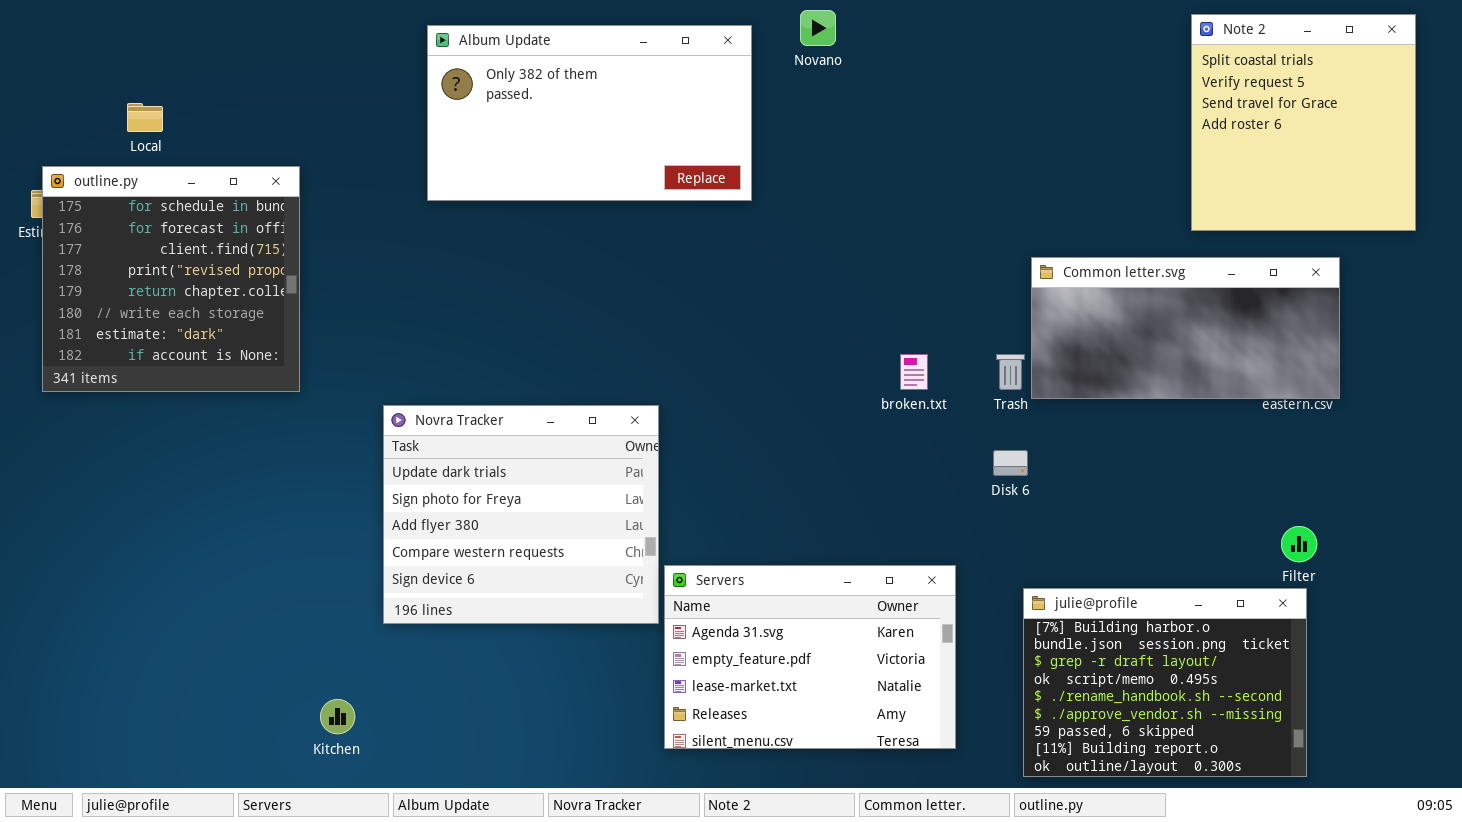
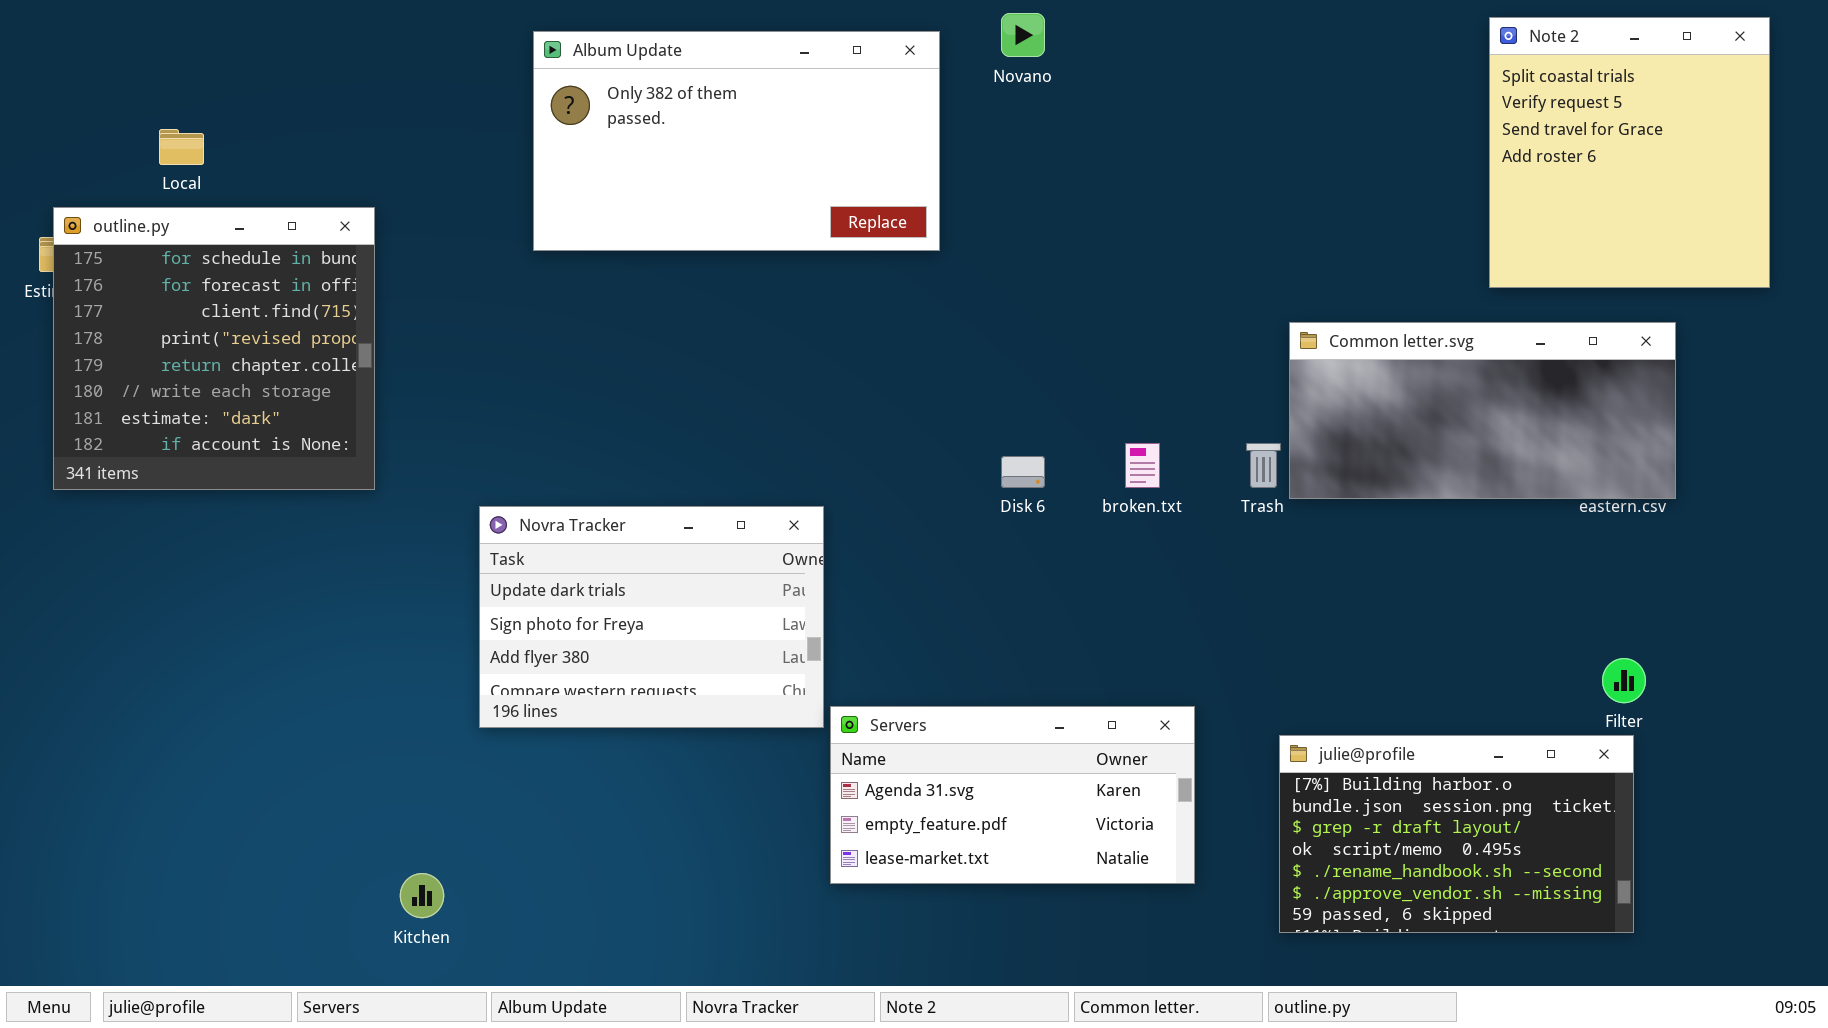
Novra Tracker: [383,405,659,624] -> [479,506,824,728], resized
Disk 6: [993,450,1028,476] -> [1001,456,1045,488], moved
Servers: [664,565,956,749] -> [830,706,1195,884], resized
julie@profile: [1023,588,1307,777] -> [1279,735,1634,933], resized

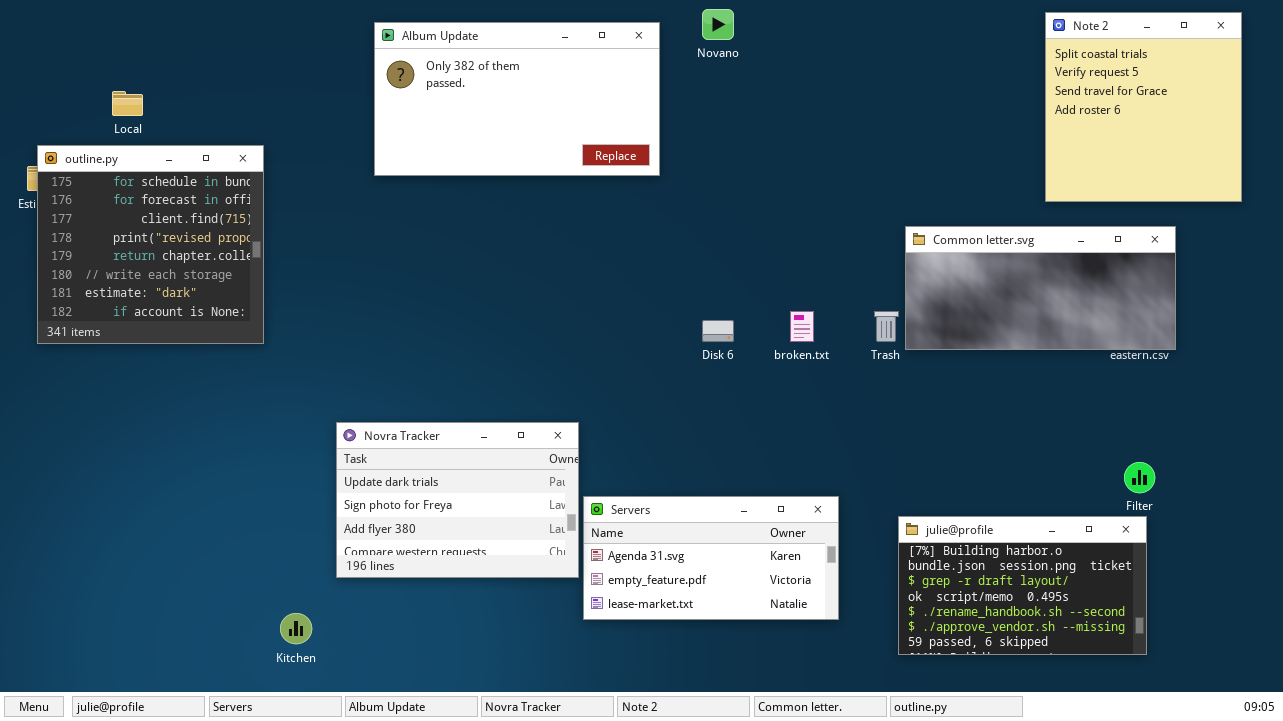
Novra Tracker: [479,506,824,728] -> [336,422,579,578], moved

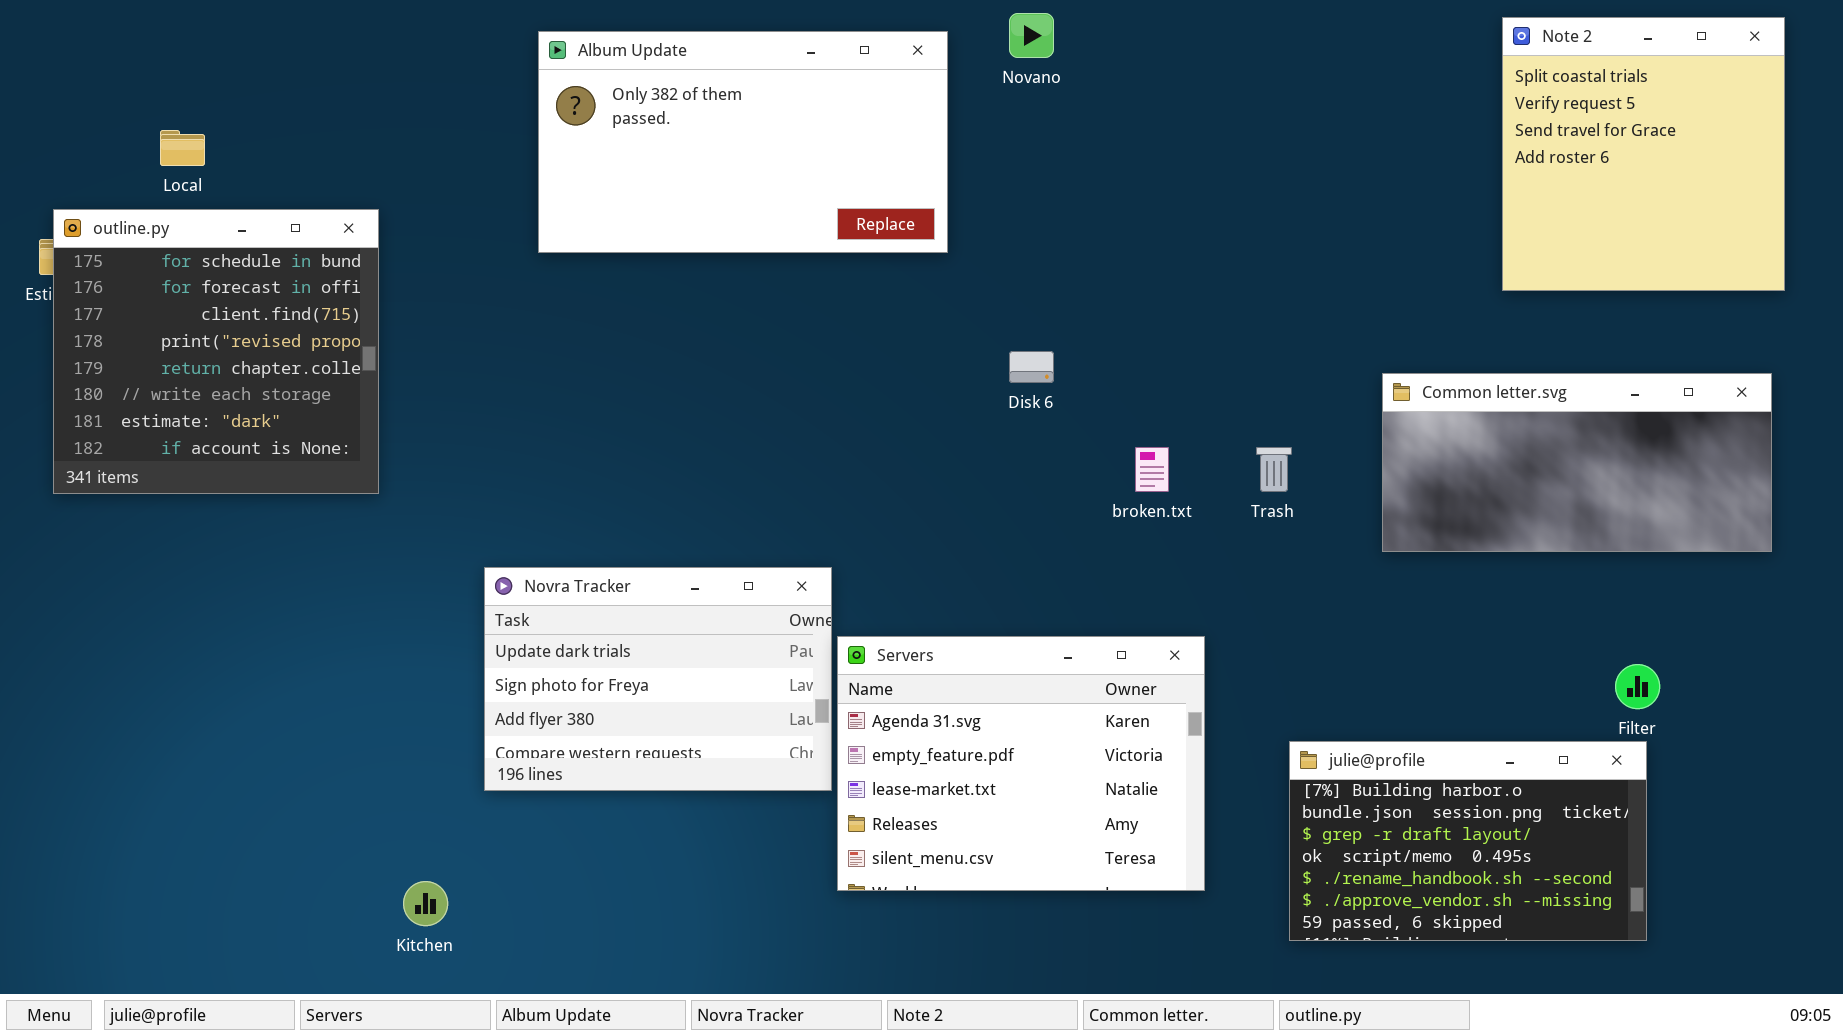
Common letter.svg: [905,226,1176,350] -> [1382,373,1772,552], moved
Disk 6: [702,320,734,342] -> [1009,351,1054,383], moved
Novra Tracker: [336,422,579,578] -> [484,567,832,791], moved
Servers: [583,496,839,620] -> [837,636,1205,891], resized

